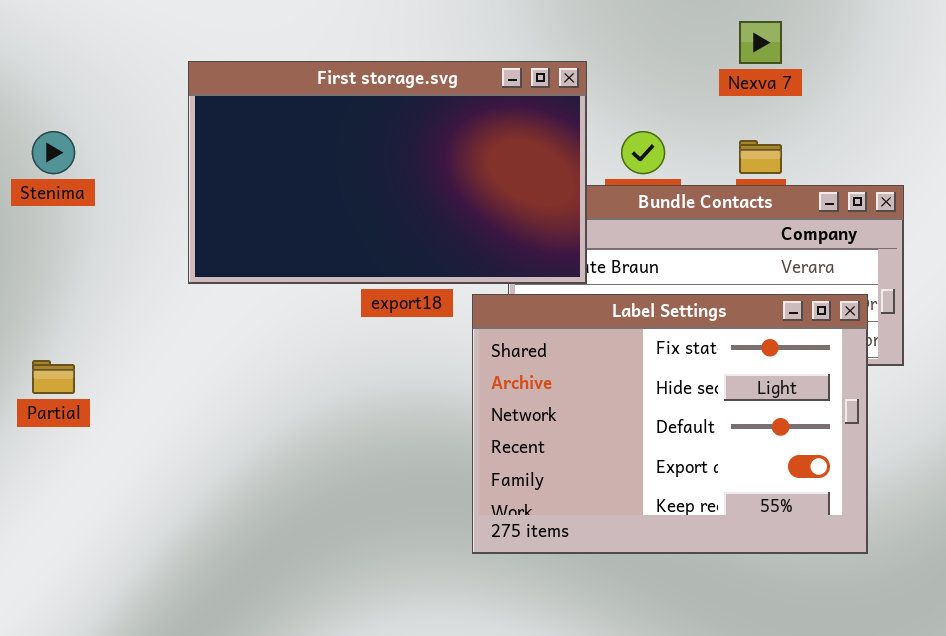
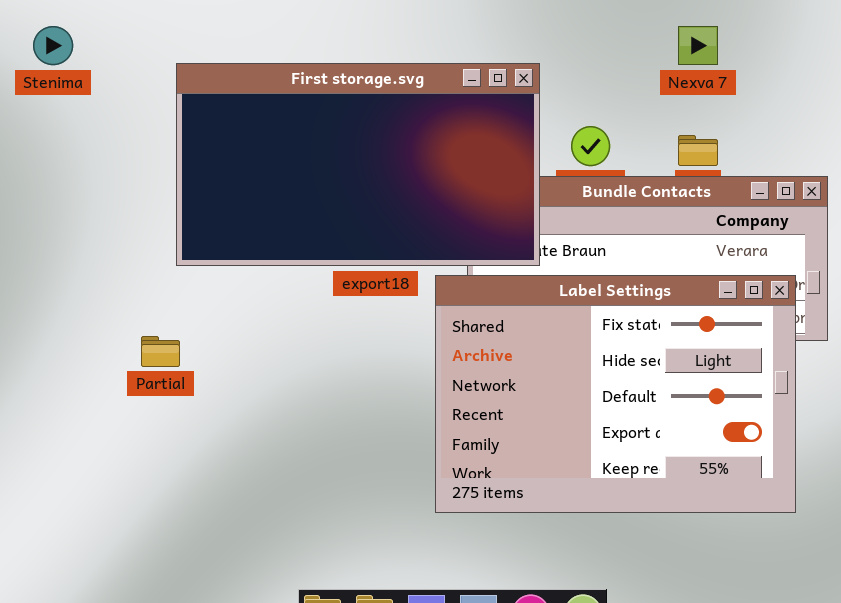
Stenima: [32,131,75,174] -> [33,26,73,65], moved
Partial: [32,360,75,394] -> [141,336,180,367], moved

